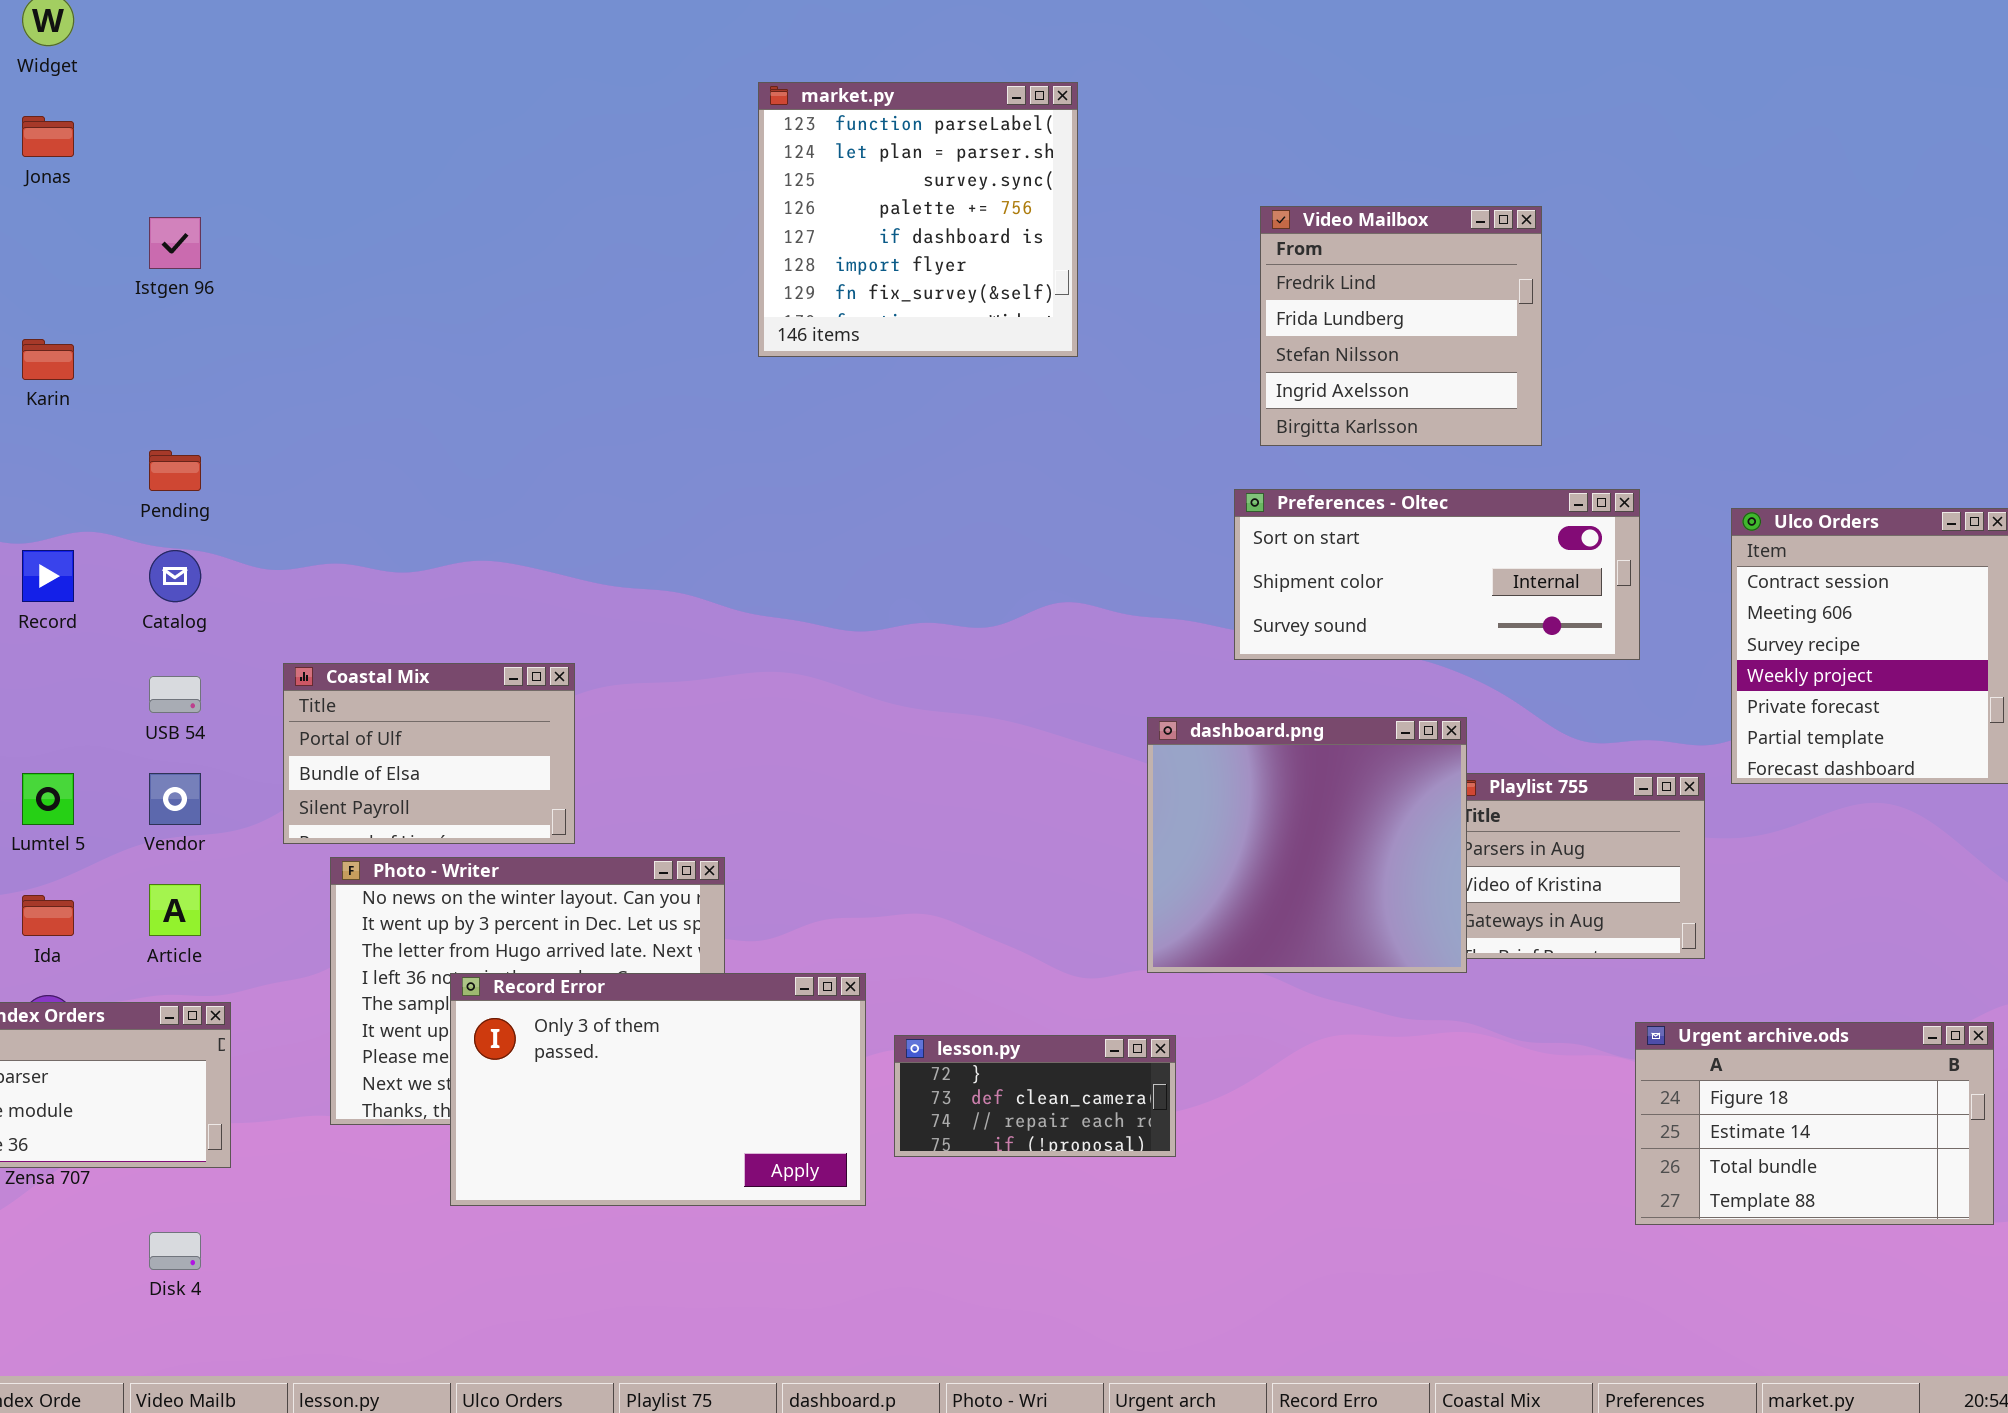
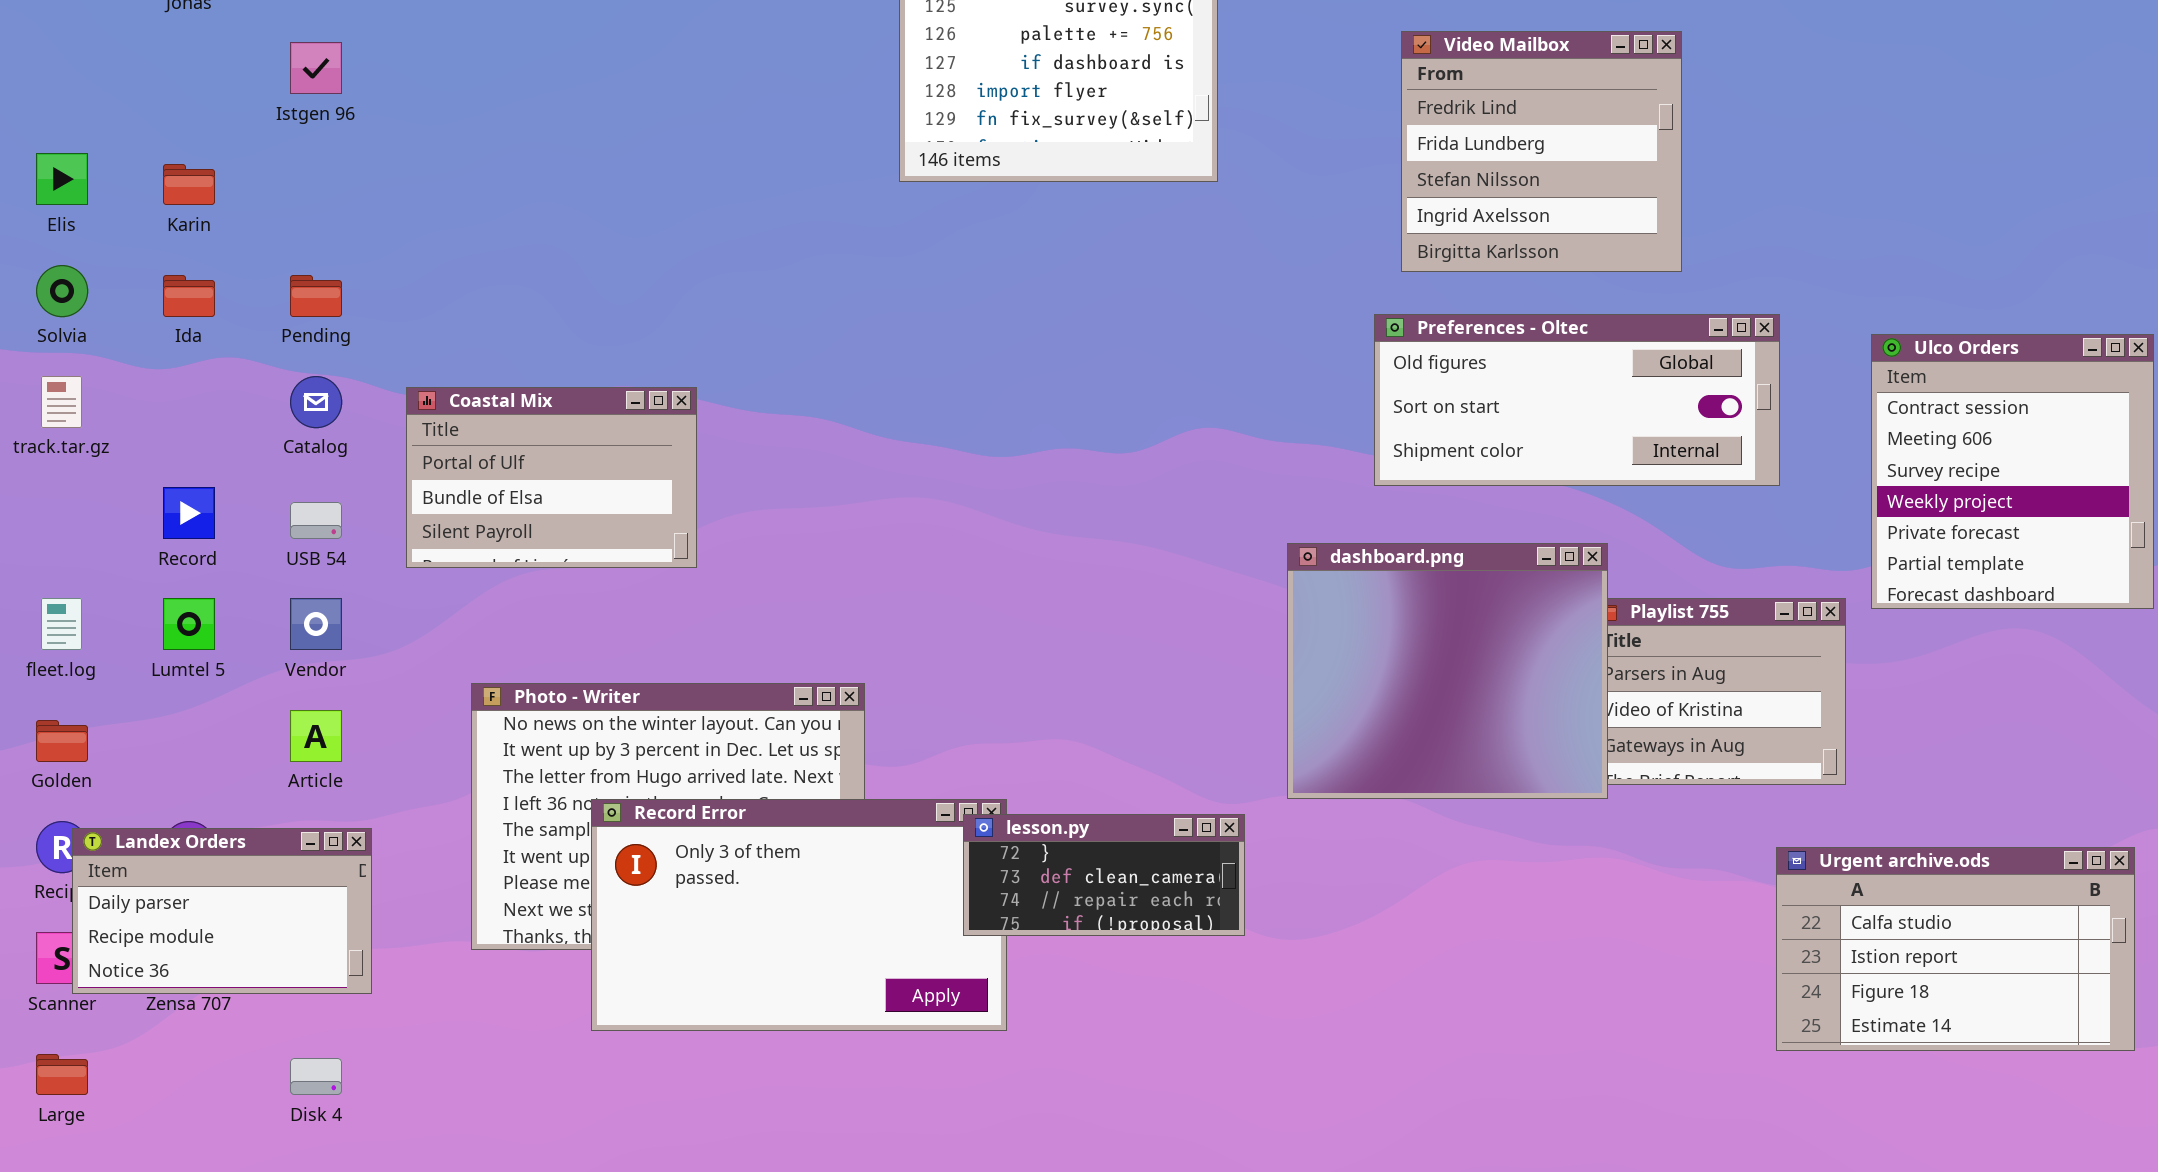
Preferences - Oltec: [1234,489,1640,660] -> [1374,314,1780,486], scrolled up 1 row
Record: [22,550,74,602] -> [163,487,215,539], moved
Coastal Mix: [283,663,575,844] -> [406,387,697,568], moved
Ida: [22,895,74,936] -> [163,275,215,317], moved
Urgent archive.ods: [1635,1022,1994,1225] -> [1776,847,2135,1051], scrolled up 2 rows
lesson.py: [894,1035,1176,1157] -> [963,814,1245,936], moved

